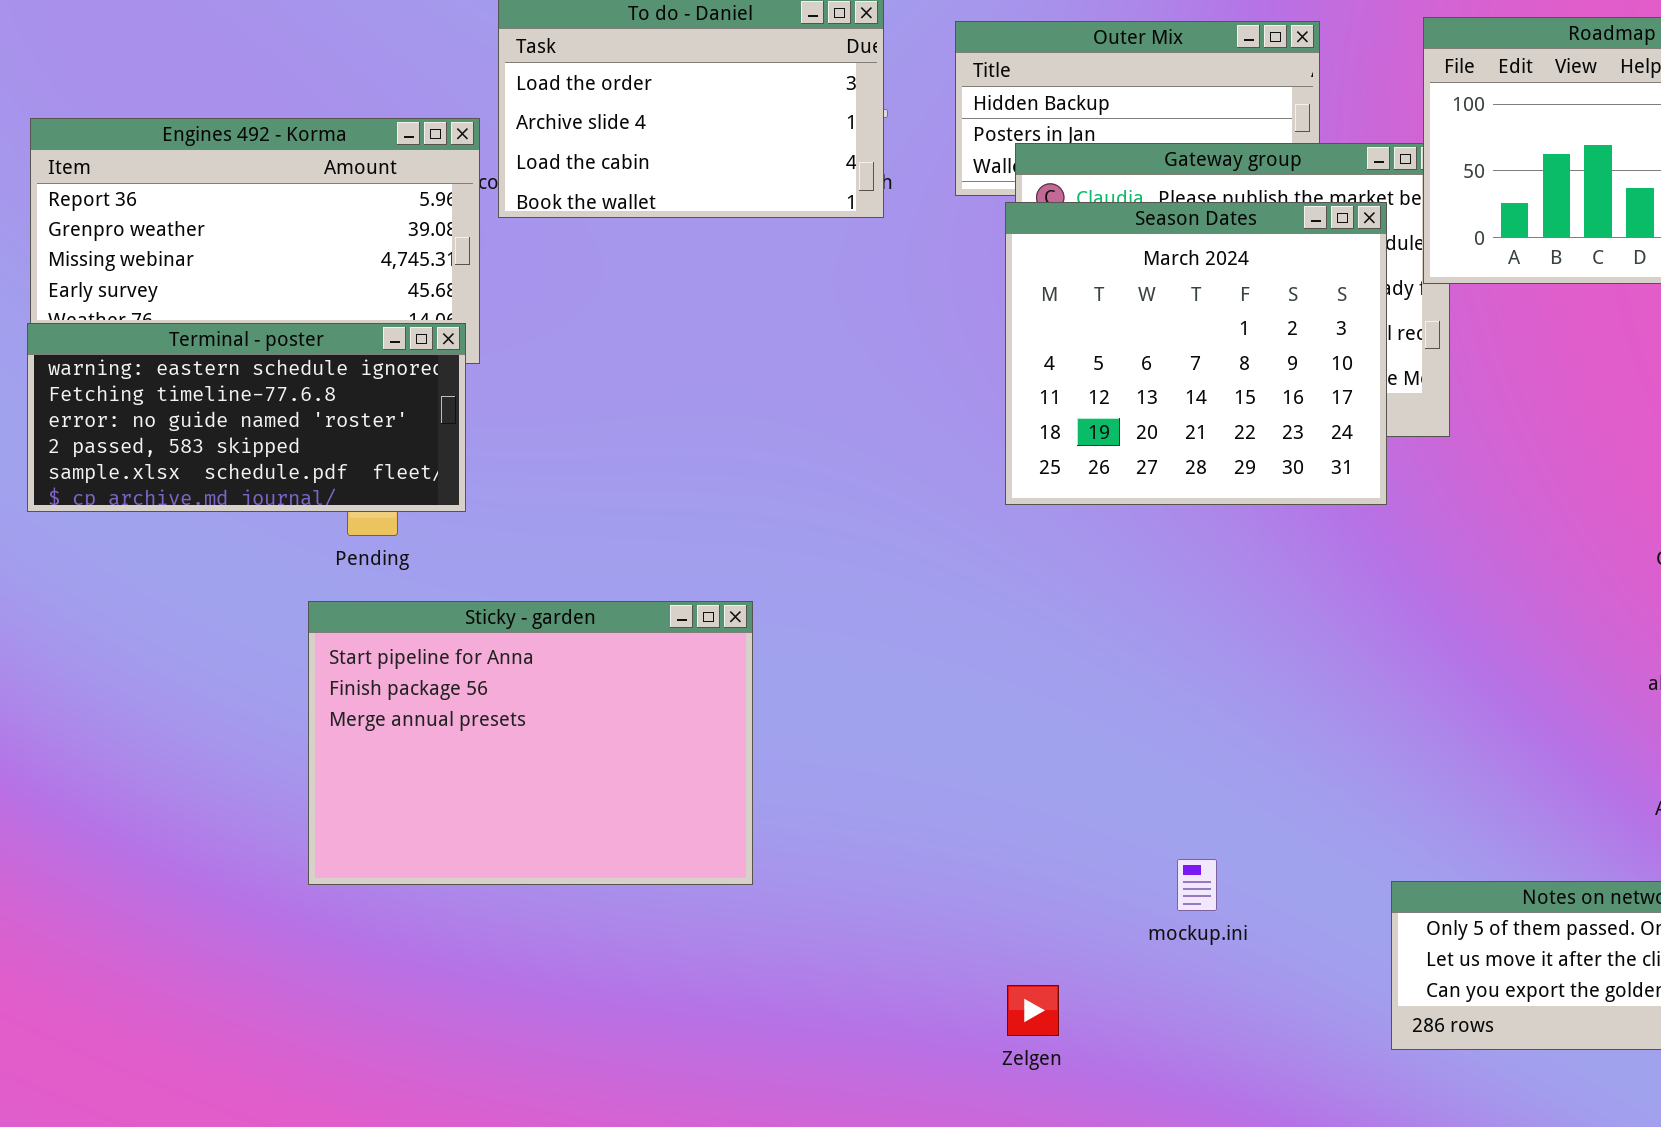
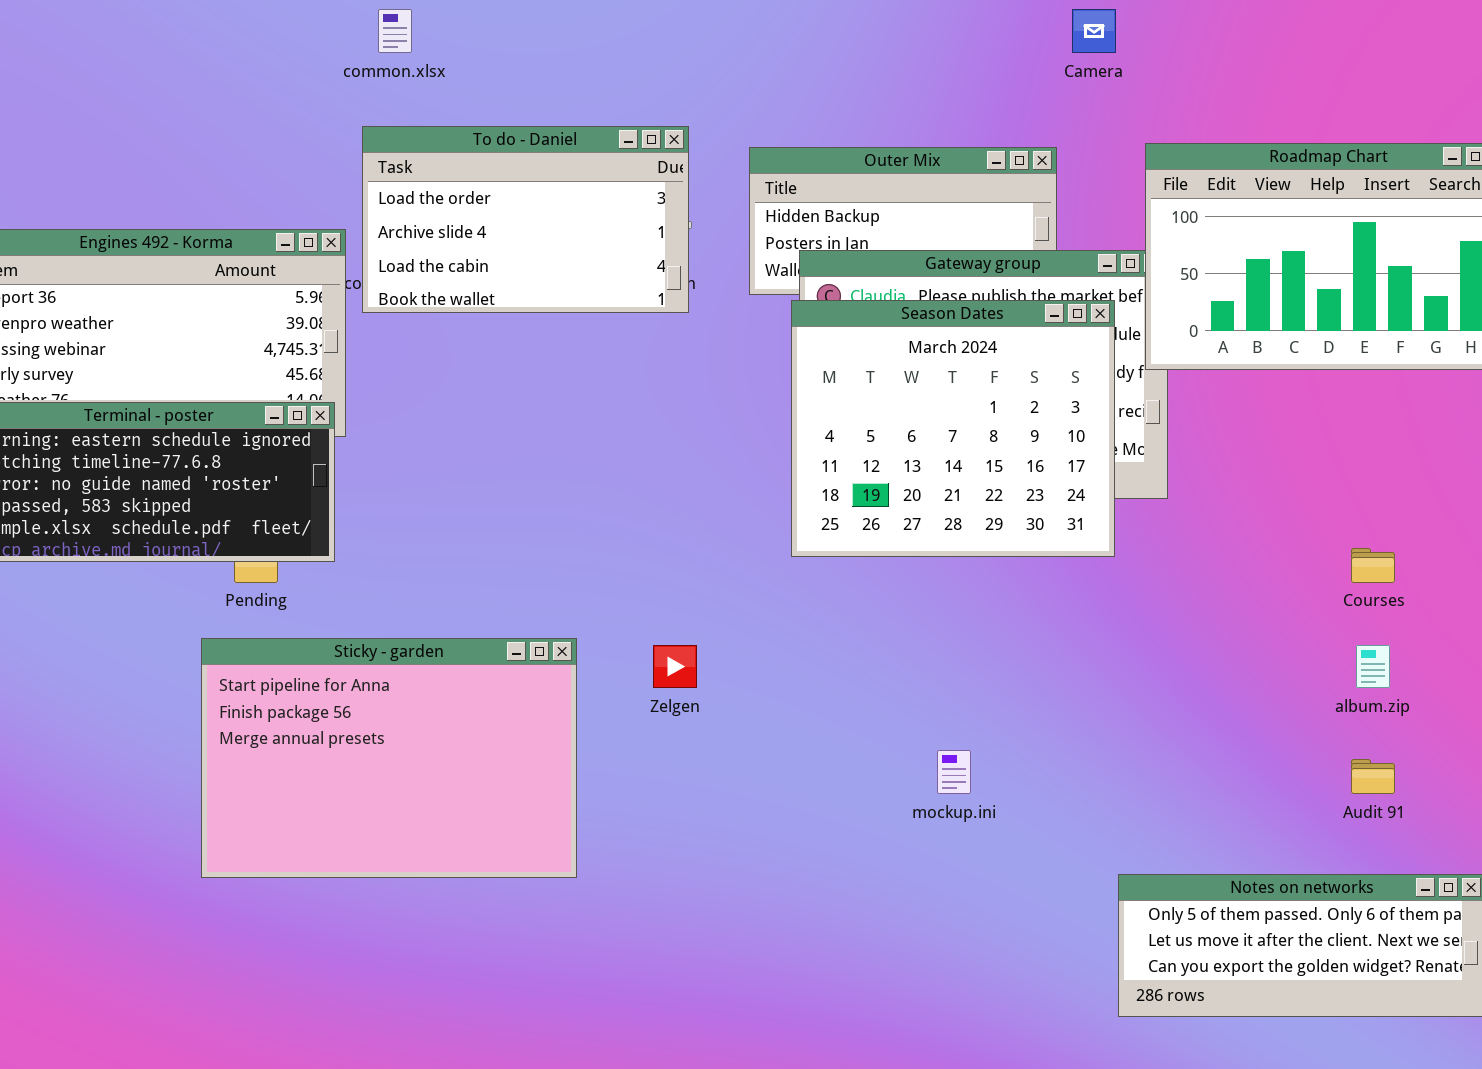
mockup.ini: [1177,859,1217,911] -> [937,750,971,794], moved
Zelgen: [1007,985,1059,1036] -> [653,645,697,688], moved

